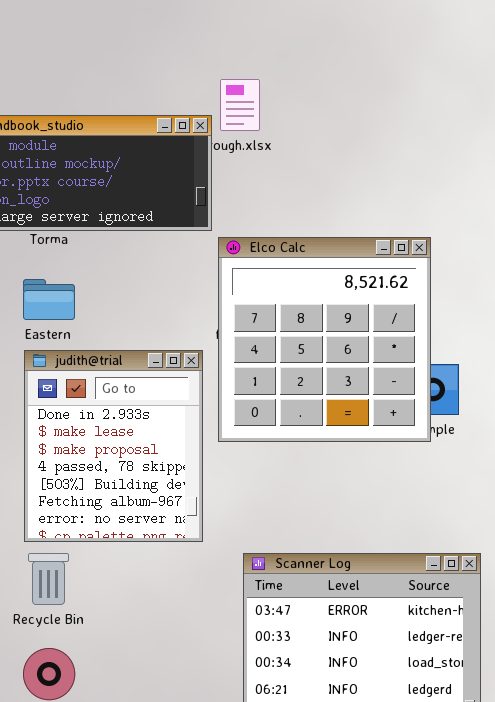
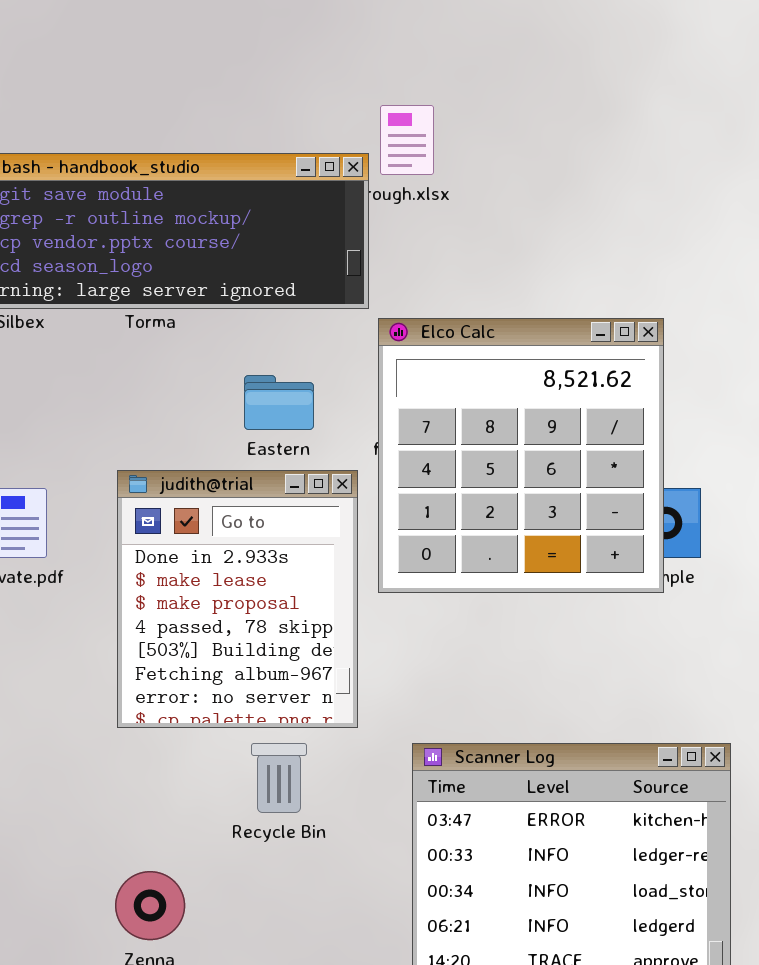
Eastern: [23,279,75,320] -> [244,375,314,430], moved
Recycle Bin: [28,553,69,605] -> [251,743,307,813], moved

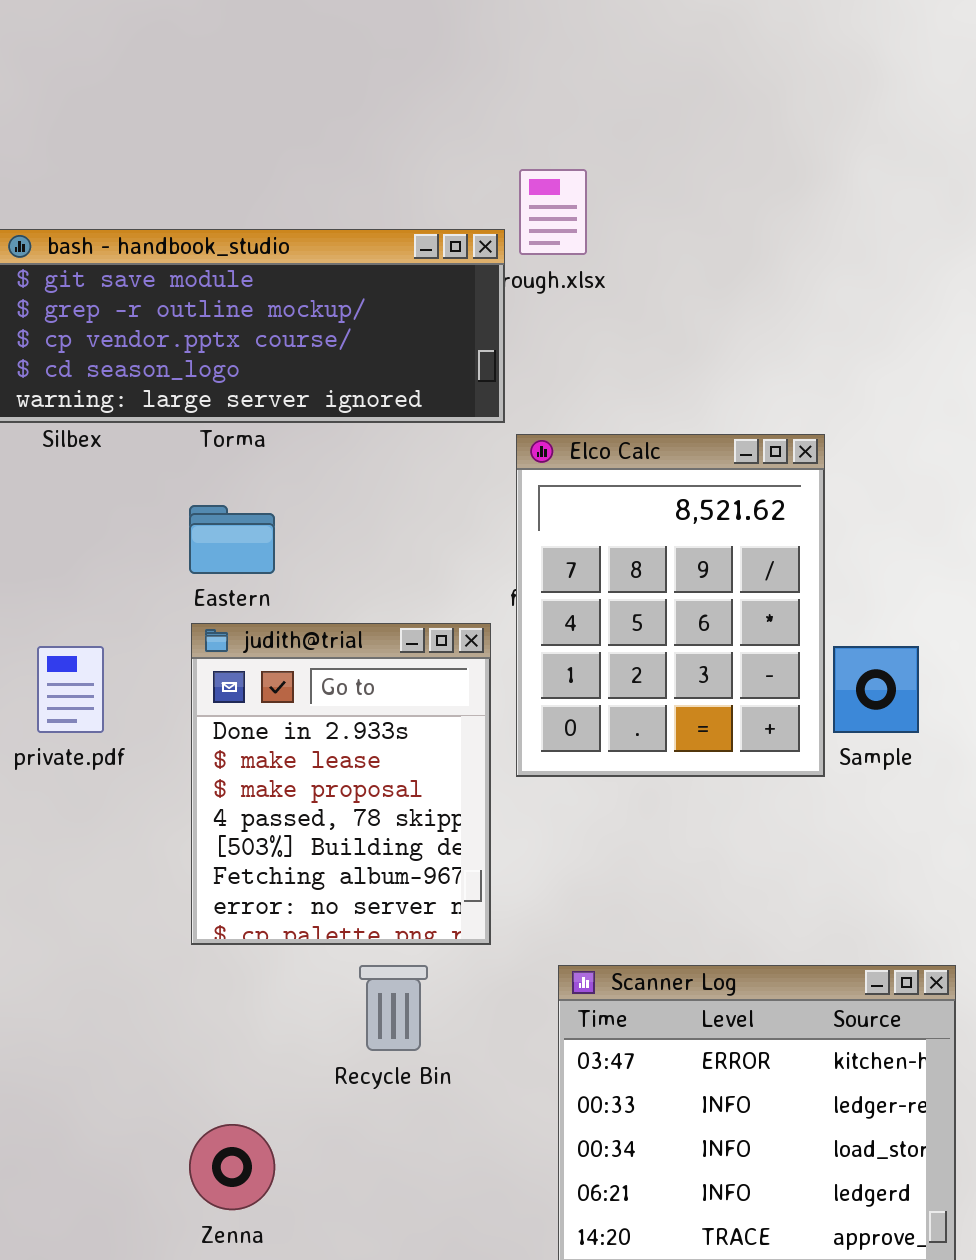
Elco Calc: [378,318,664,593] -> [516,434,825,777], resized
Eastern: [244,375,314,430] -> [189,505,275,574], moved

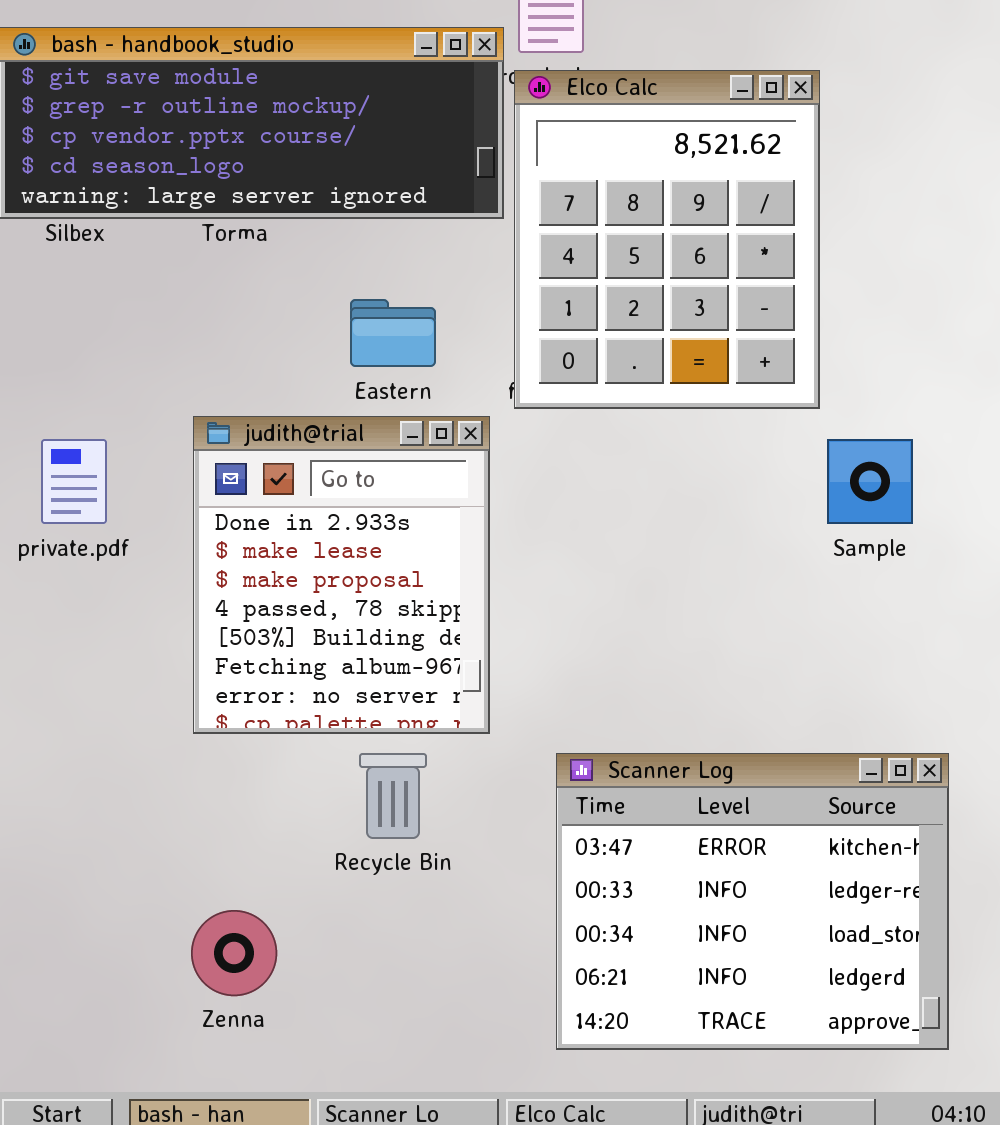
Elco Calc: [516,434,825,777] -> [514,70,820,409], moved
Eastern: [189,505,275,574] -> [350,299,436,367], moved

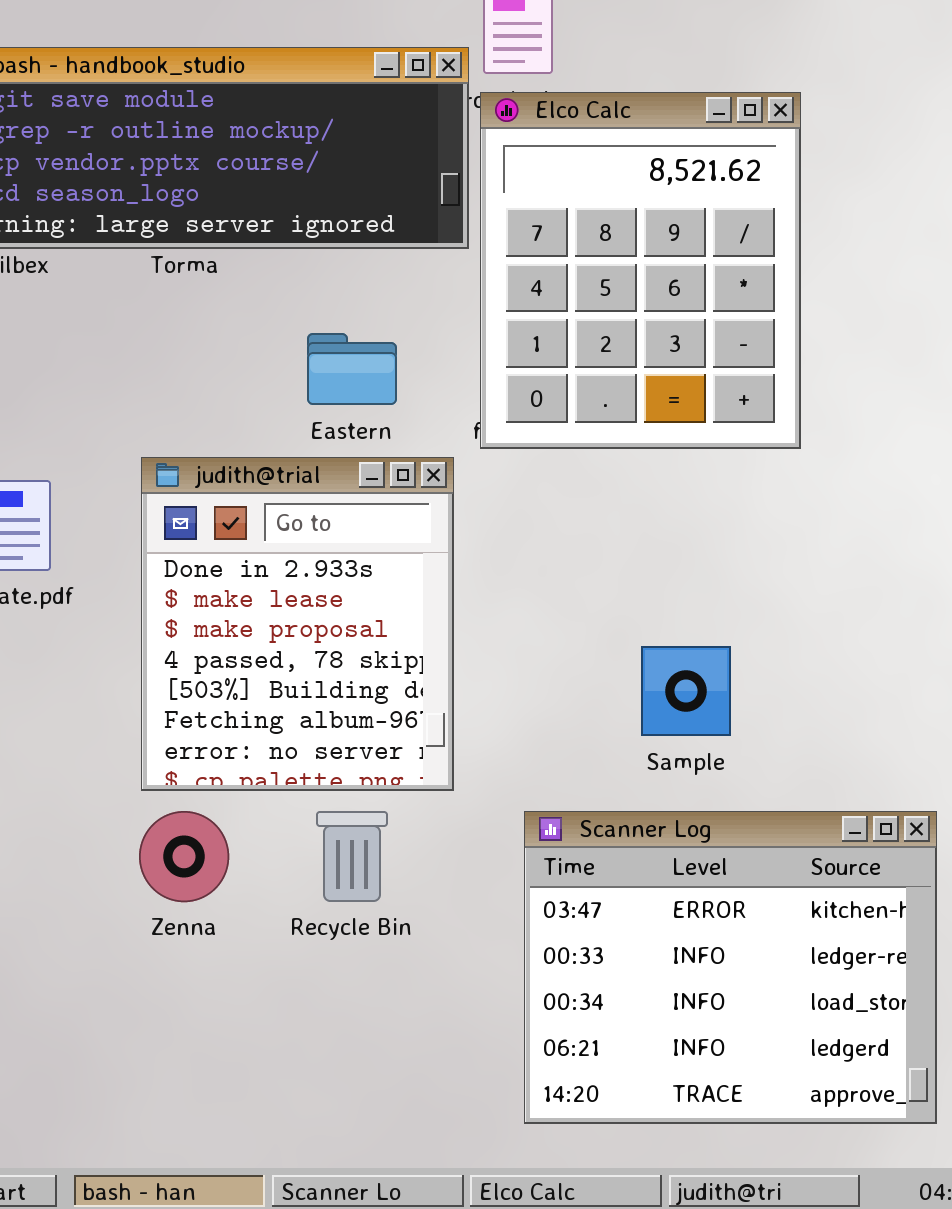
Sample: [827,439,913,524] -> [641,646,731,736], moved
Zenna: [191,910,277,996] -> [139,811,229,902], moved

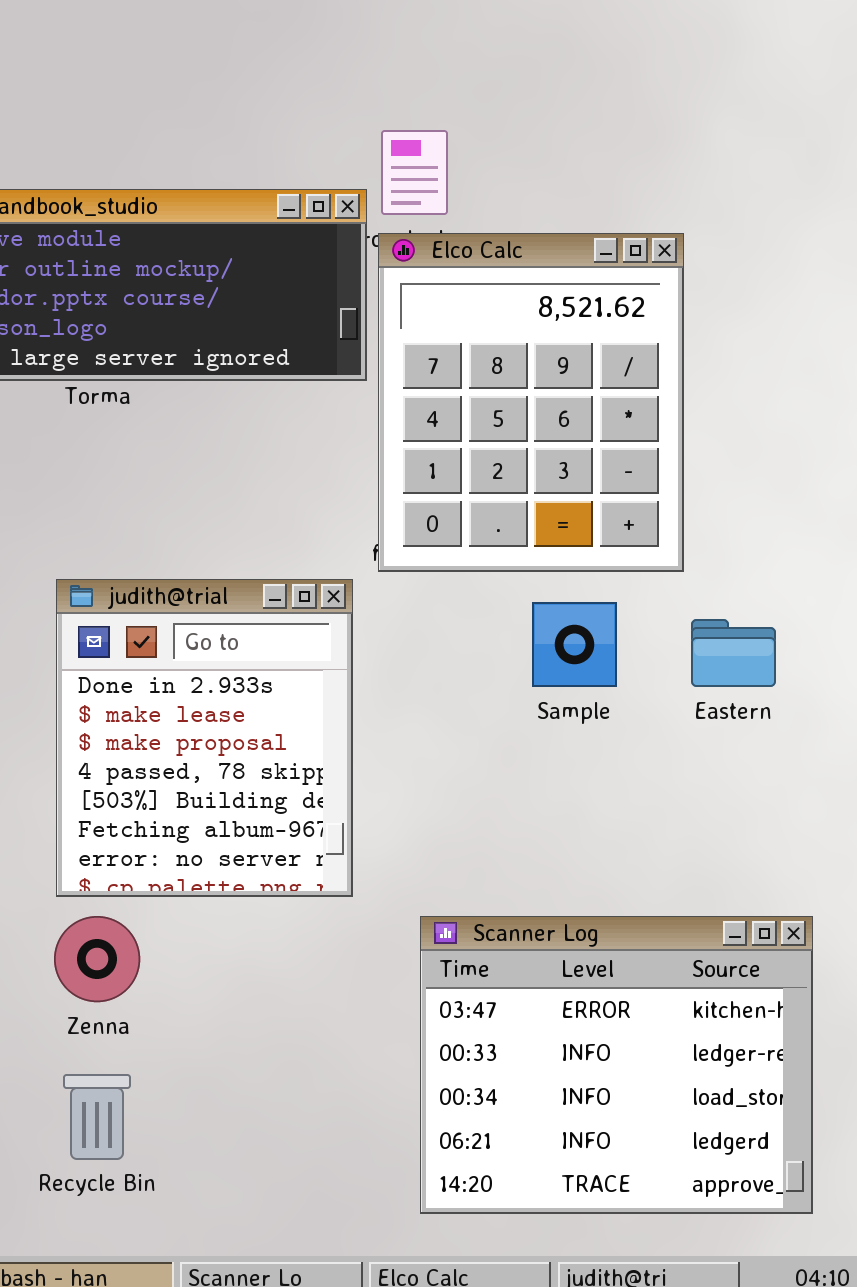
Eastern: [307,333,397,405] -> [691,619,776,687], moved
Sample: [641,646,731,736] -> [532,602,617,687], moved
Recycle Bin: [316,811,388,902] -> [63,1074,131,1160], moved

